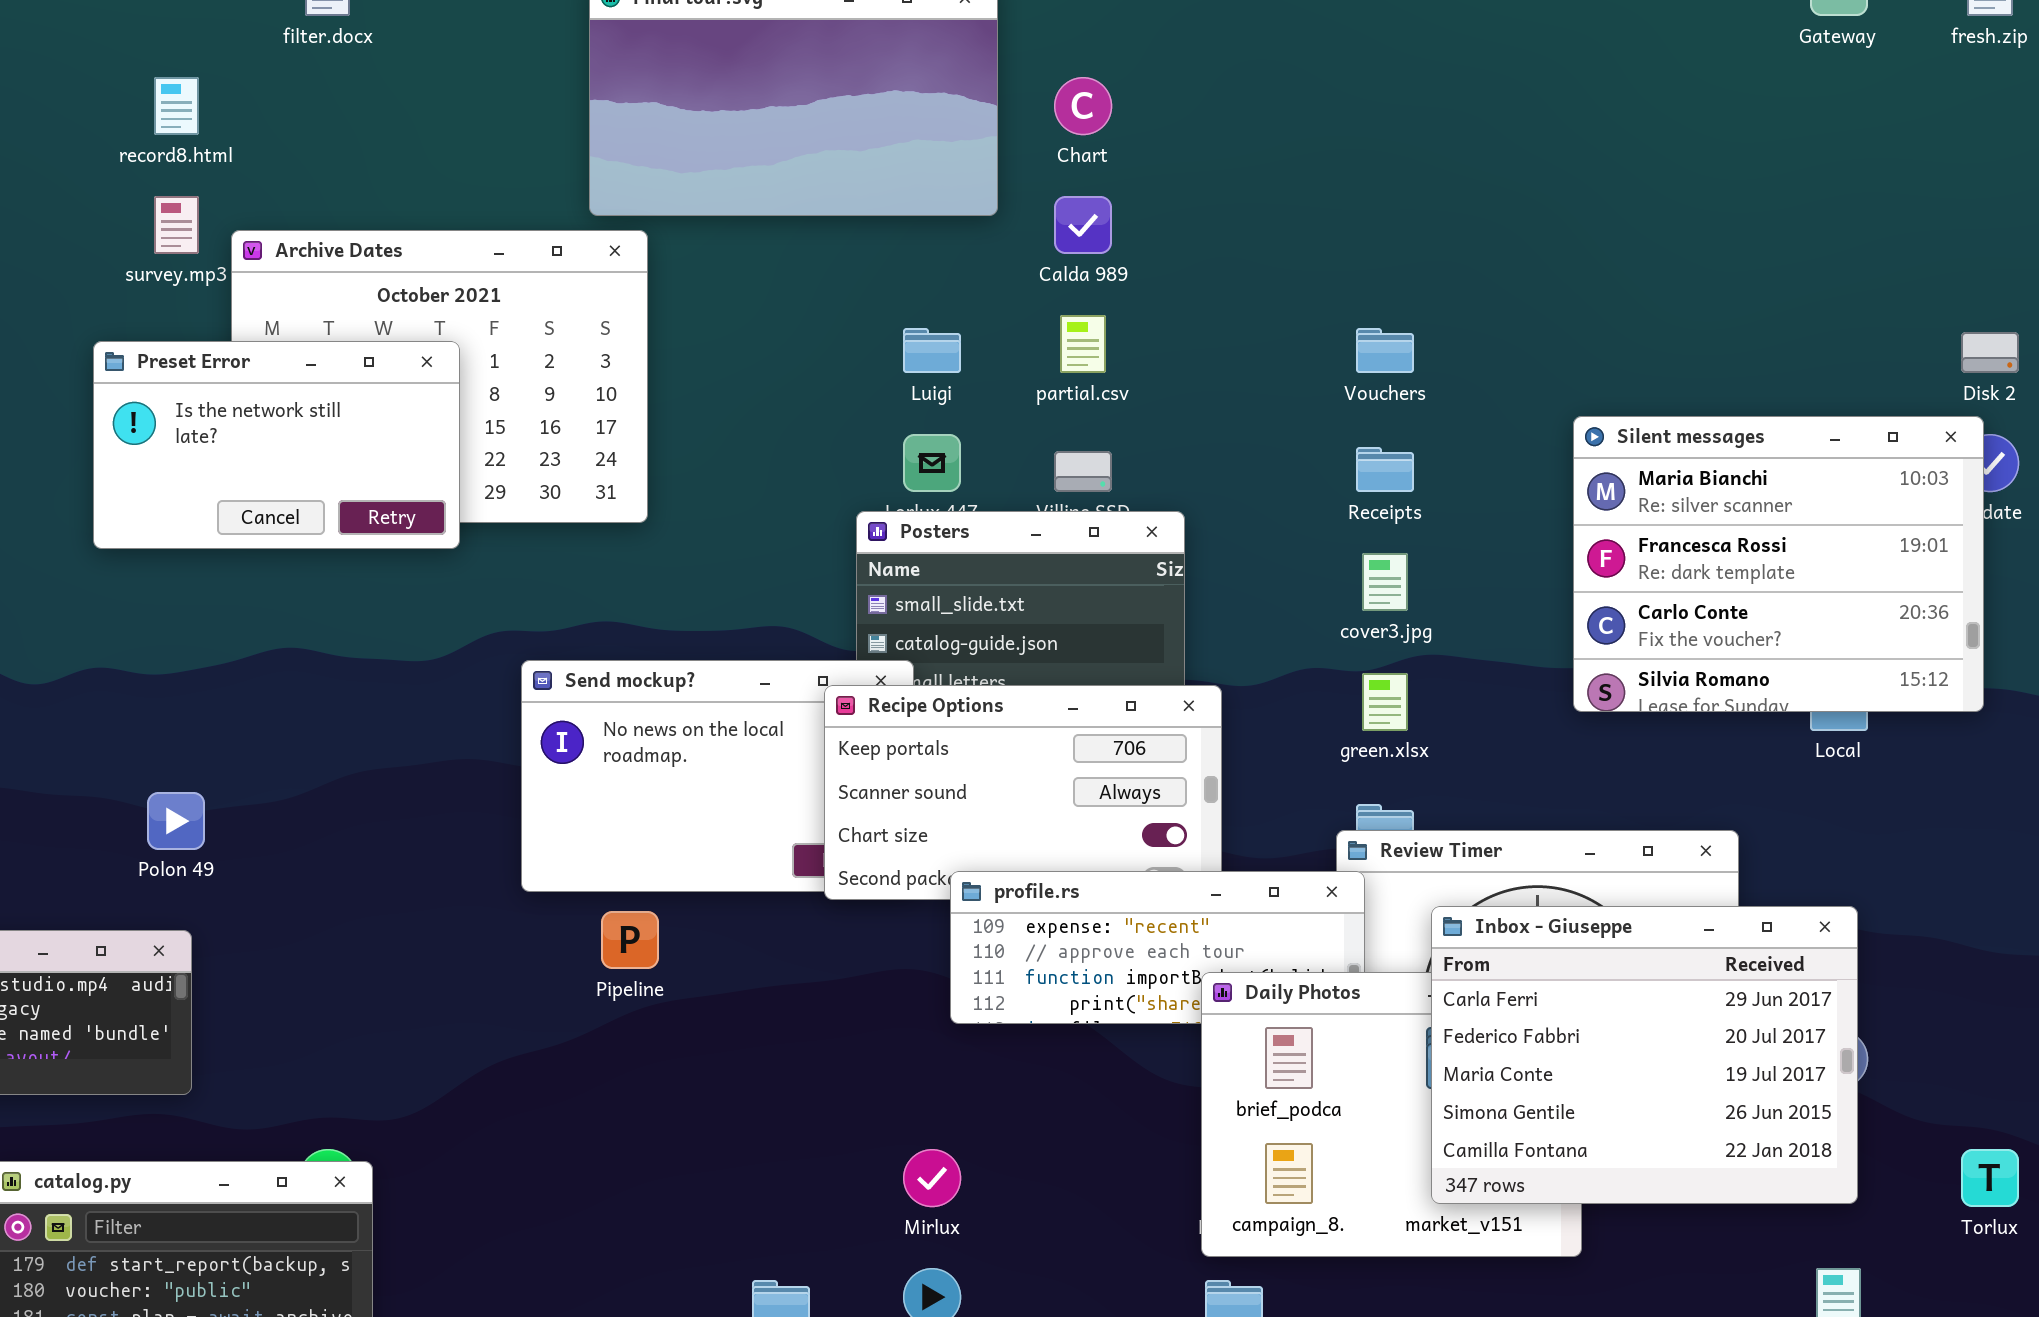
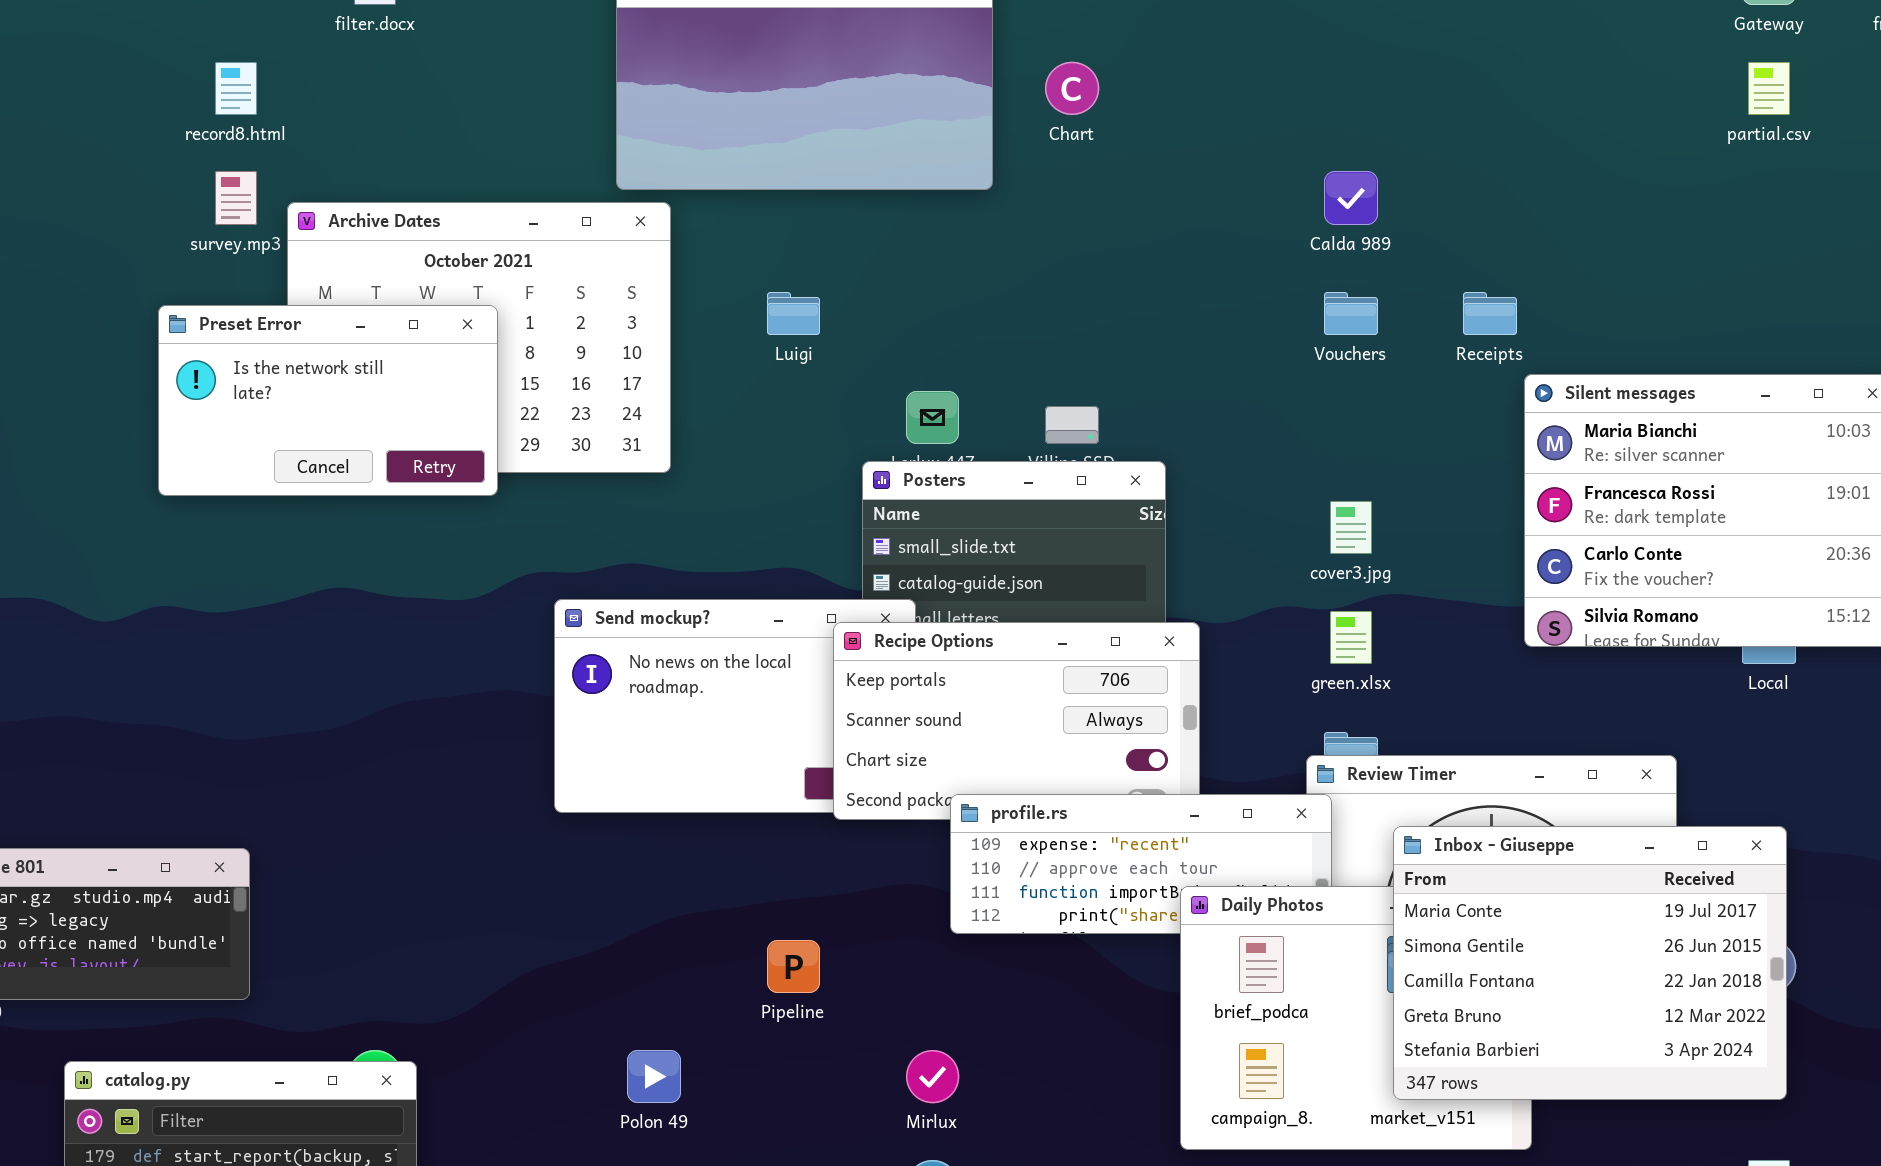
Calda 989: [1054,196,1112,254] -> [1324,171,1378,225], moved
partial.csv: [1060,315,1106,373] -> [1748,62,1790,115], moved
Luigi: [903,328,961,373] -> [767,292,820,335], moved
Receipts: [1356,447,1414,492] -> [1463,292,1517,335], moved
Polon 49: [147,792,205,850] -> [627,1050,681,1103], moved
Inbox - Giuseppe: [1431,906,1858,1204] -> [1393,826,1787,1100], scrolled down 2 rows
Pipeline: [601,911,659,969] -> [767,940,820,993], moved

